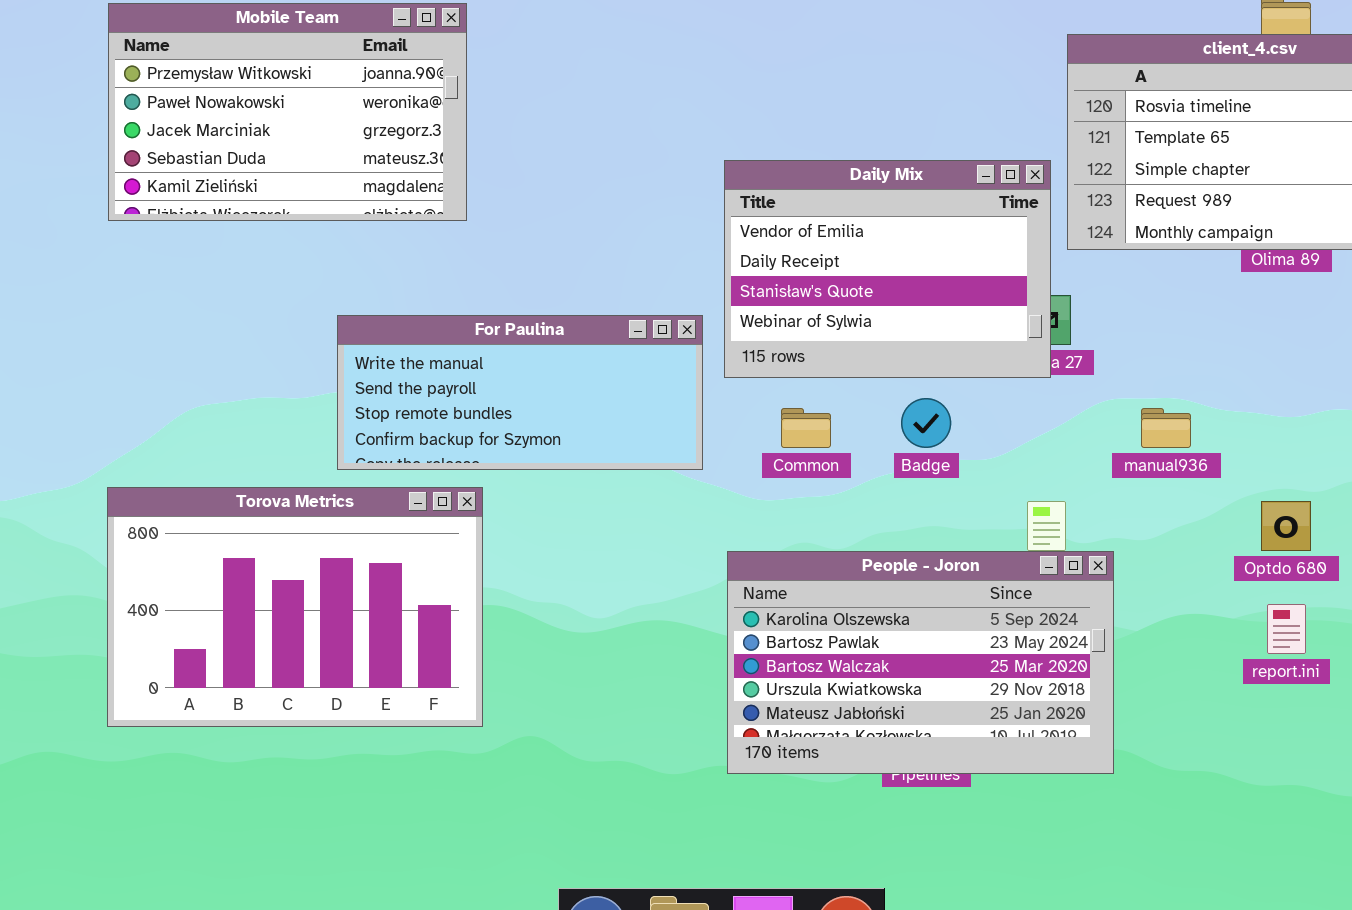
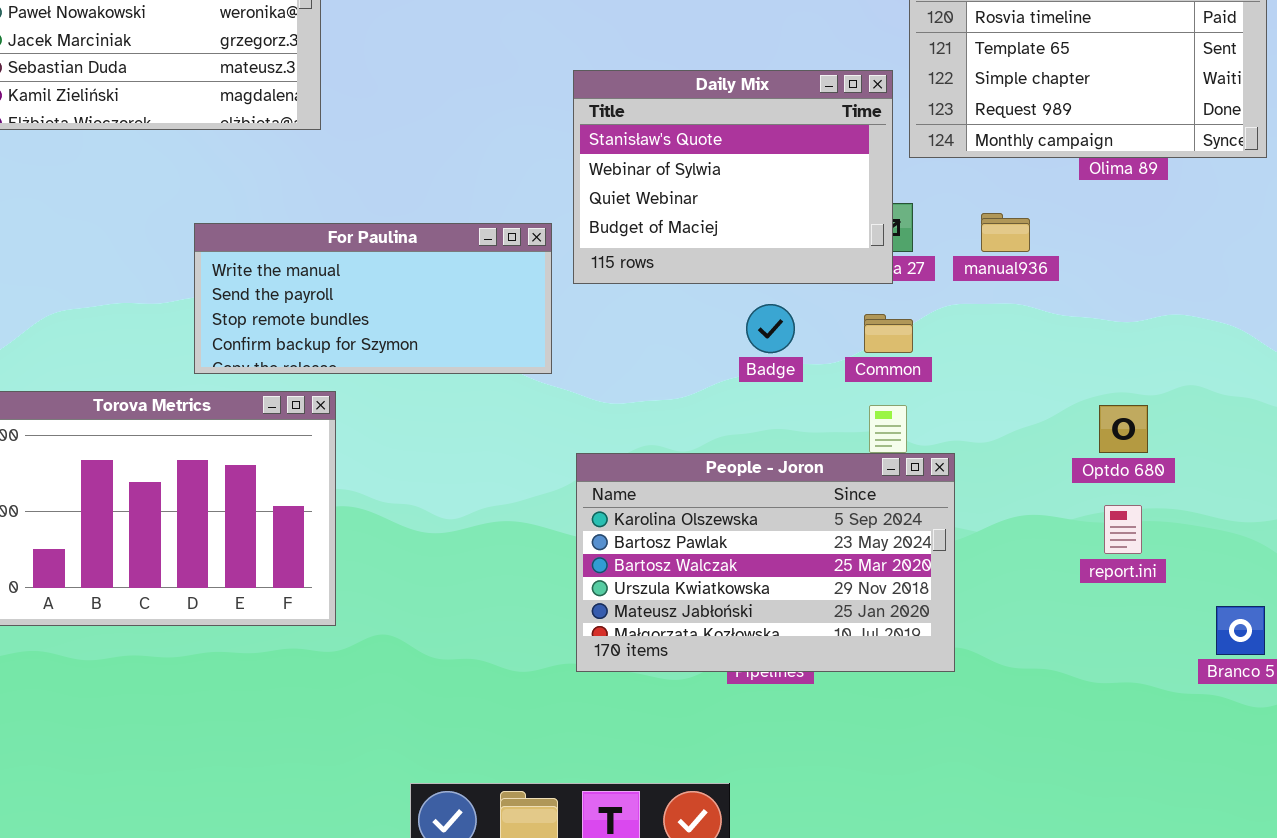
Daily Mix: [724,160,1051,378] -> [573,70,893,284], scrolled down 2 rows
Common: [781,408,831,448] -> [864,314,913,353], moved
manual936: [1141,408,1191,448] -> [981,213,1030,252], moved

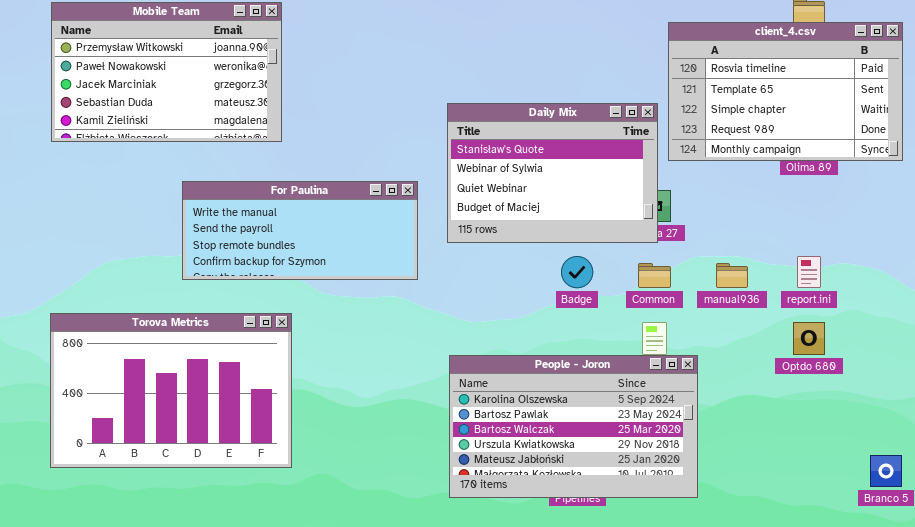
manual936: [981,213,1030,252] -> [716,263,748,288], moved
For Paulina: [194,223,552,374] -> [182,181,418,280], moved
report.ini: [1104,505,1142,554] -> [797,256,821,288], moved

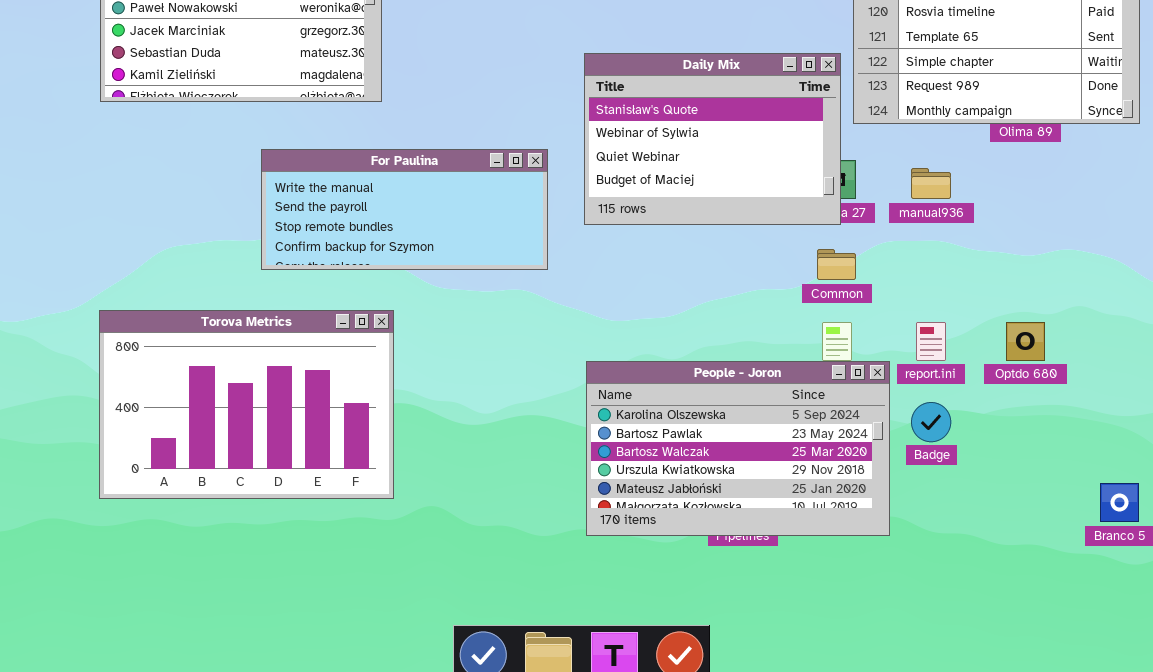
Badge: [561,256,593,288] -> [911,402,951,442], moved
report.ini: [797,256,821,288] -> [916,322,946,361], moved
manual936: [716,263,748,288] -> [911,168,951,199], moved

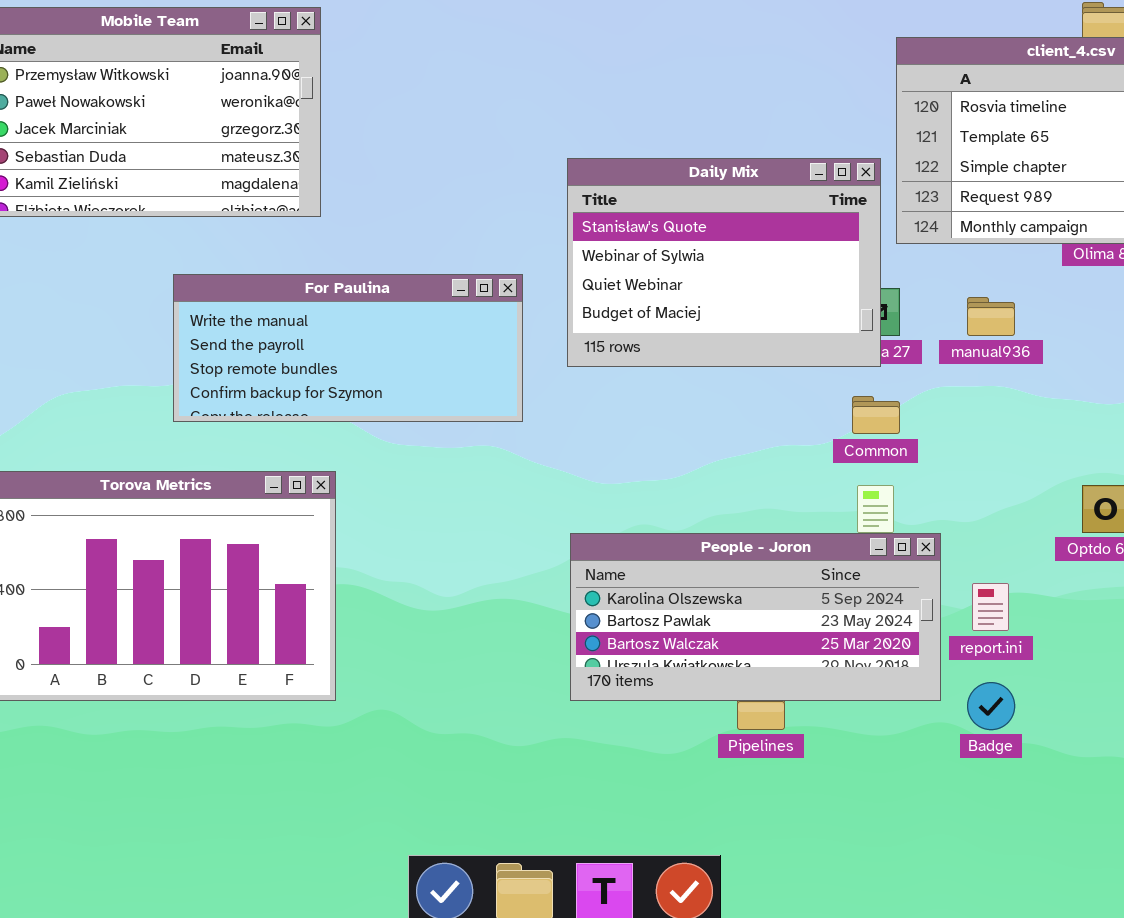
report.ini: [916,322,946,361] -> [972,583,1009,631], moved
People - Joron: [586,361,890,536] -> [570,533,941,701], resized
Badge: [911,402,951,442] -> [967,682,1015,730], moved

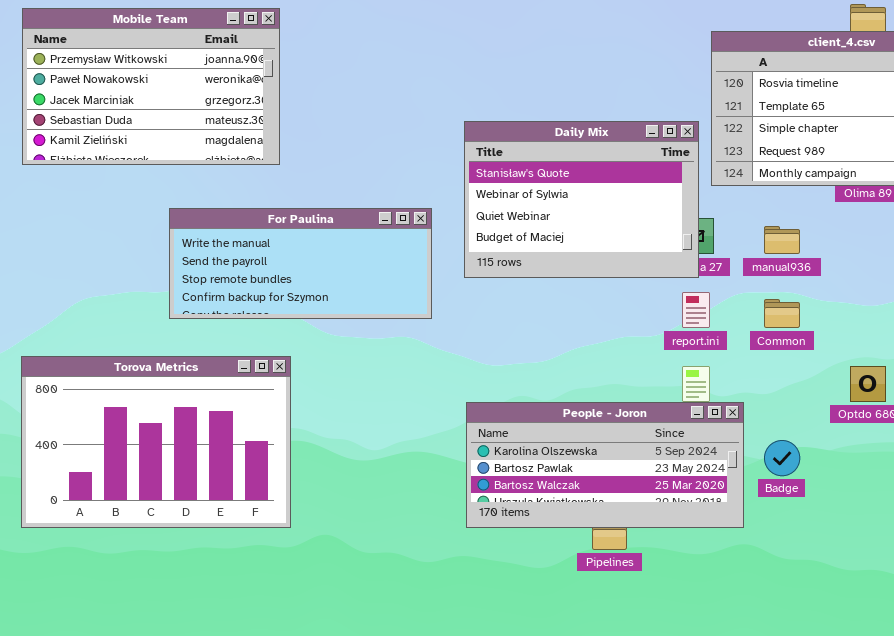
Common: [852,396,900,434] -> [764,299,800,328], moved
report.ini: [972,583,1009,631] -> [682,292,710,328], moved
Badge: [967,682,1015,730] -> [764,440,800,476], moved

